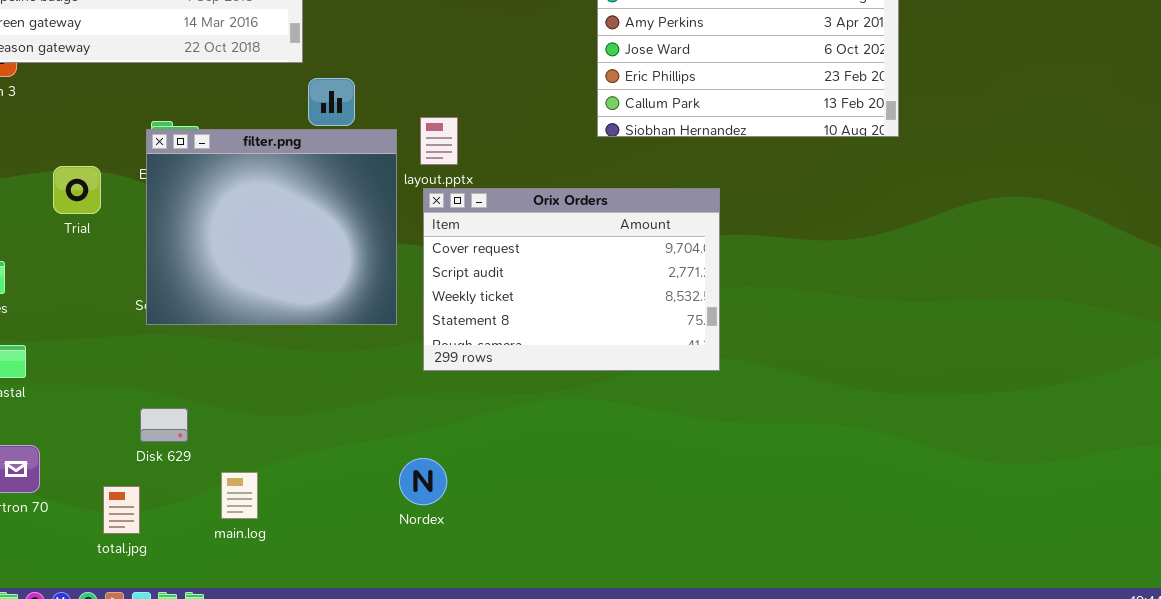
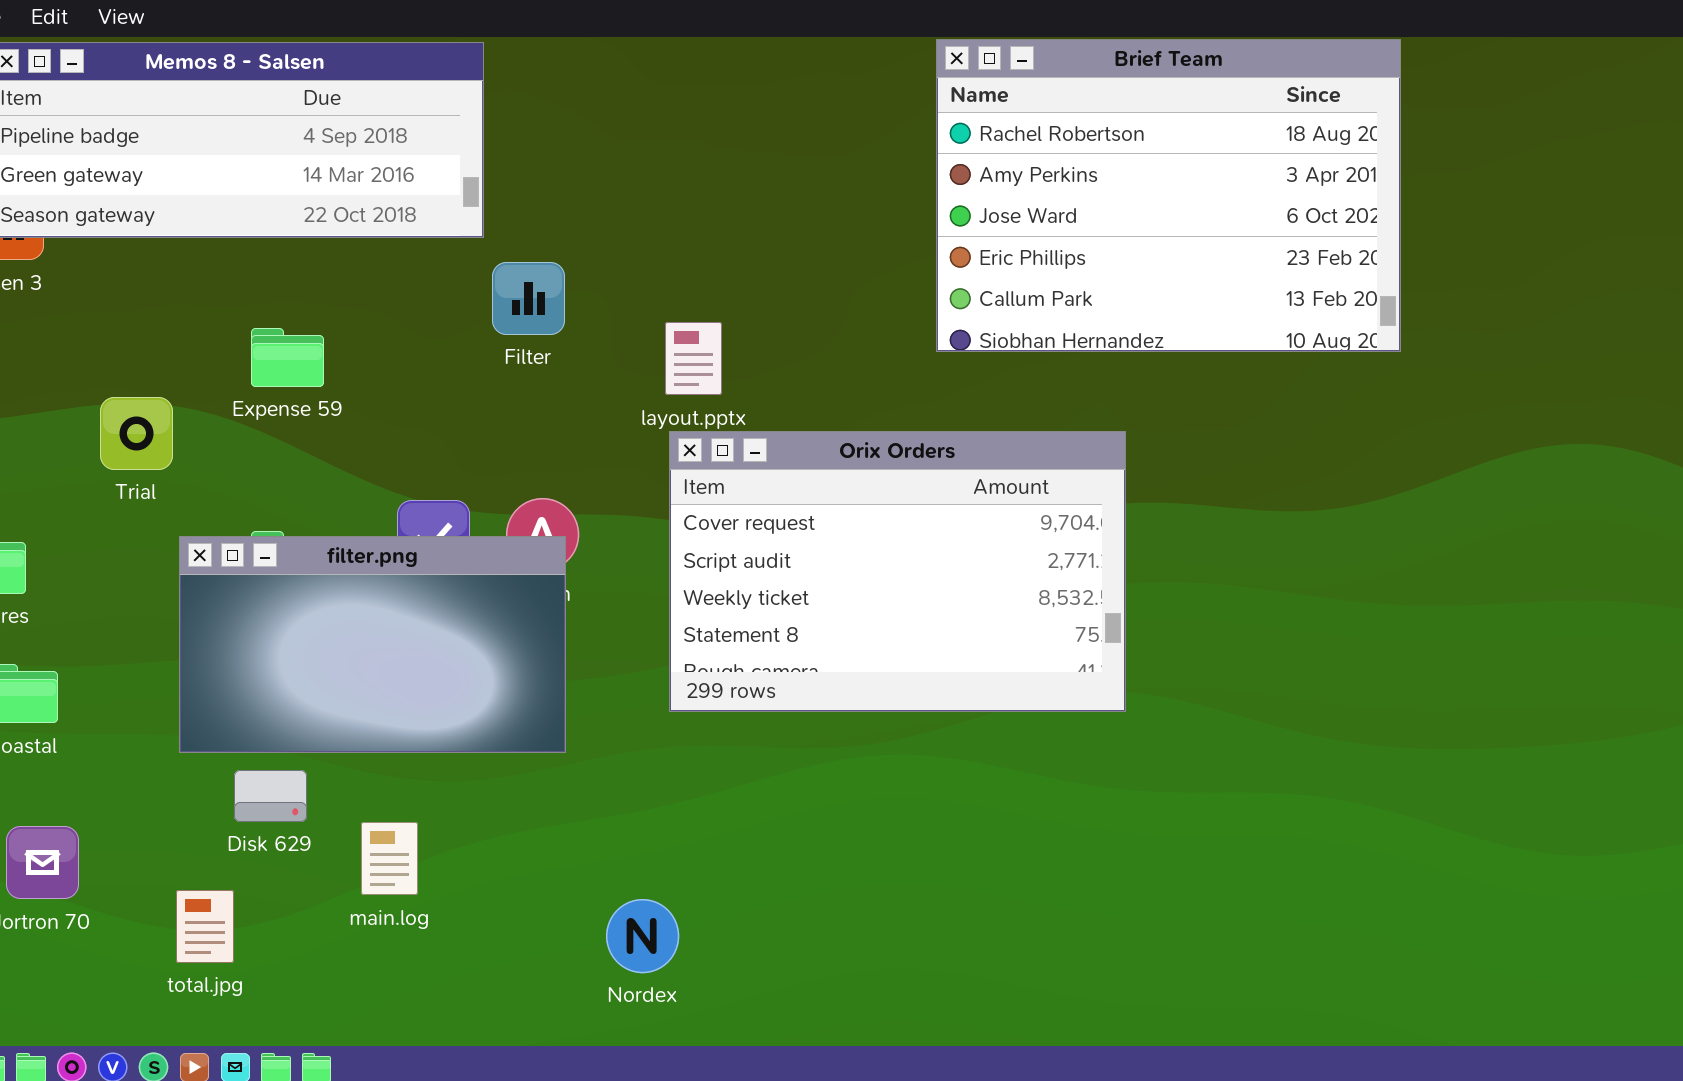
filter.png: [146,129,397,325] -> [179,536,566,753], moved, resized
Nordex: [399,458,447,505] -> [606,899,679,973], moved
main.log: [221,472,258,519] -> [361,822,418,895], moved

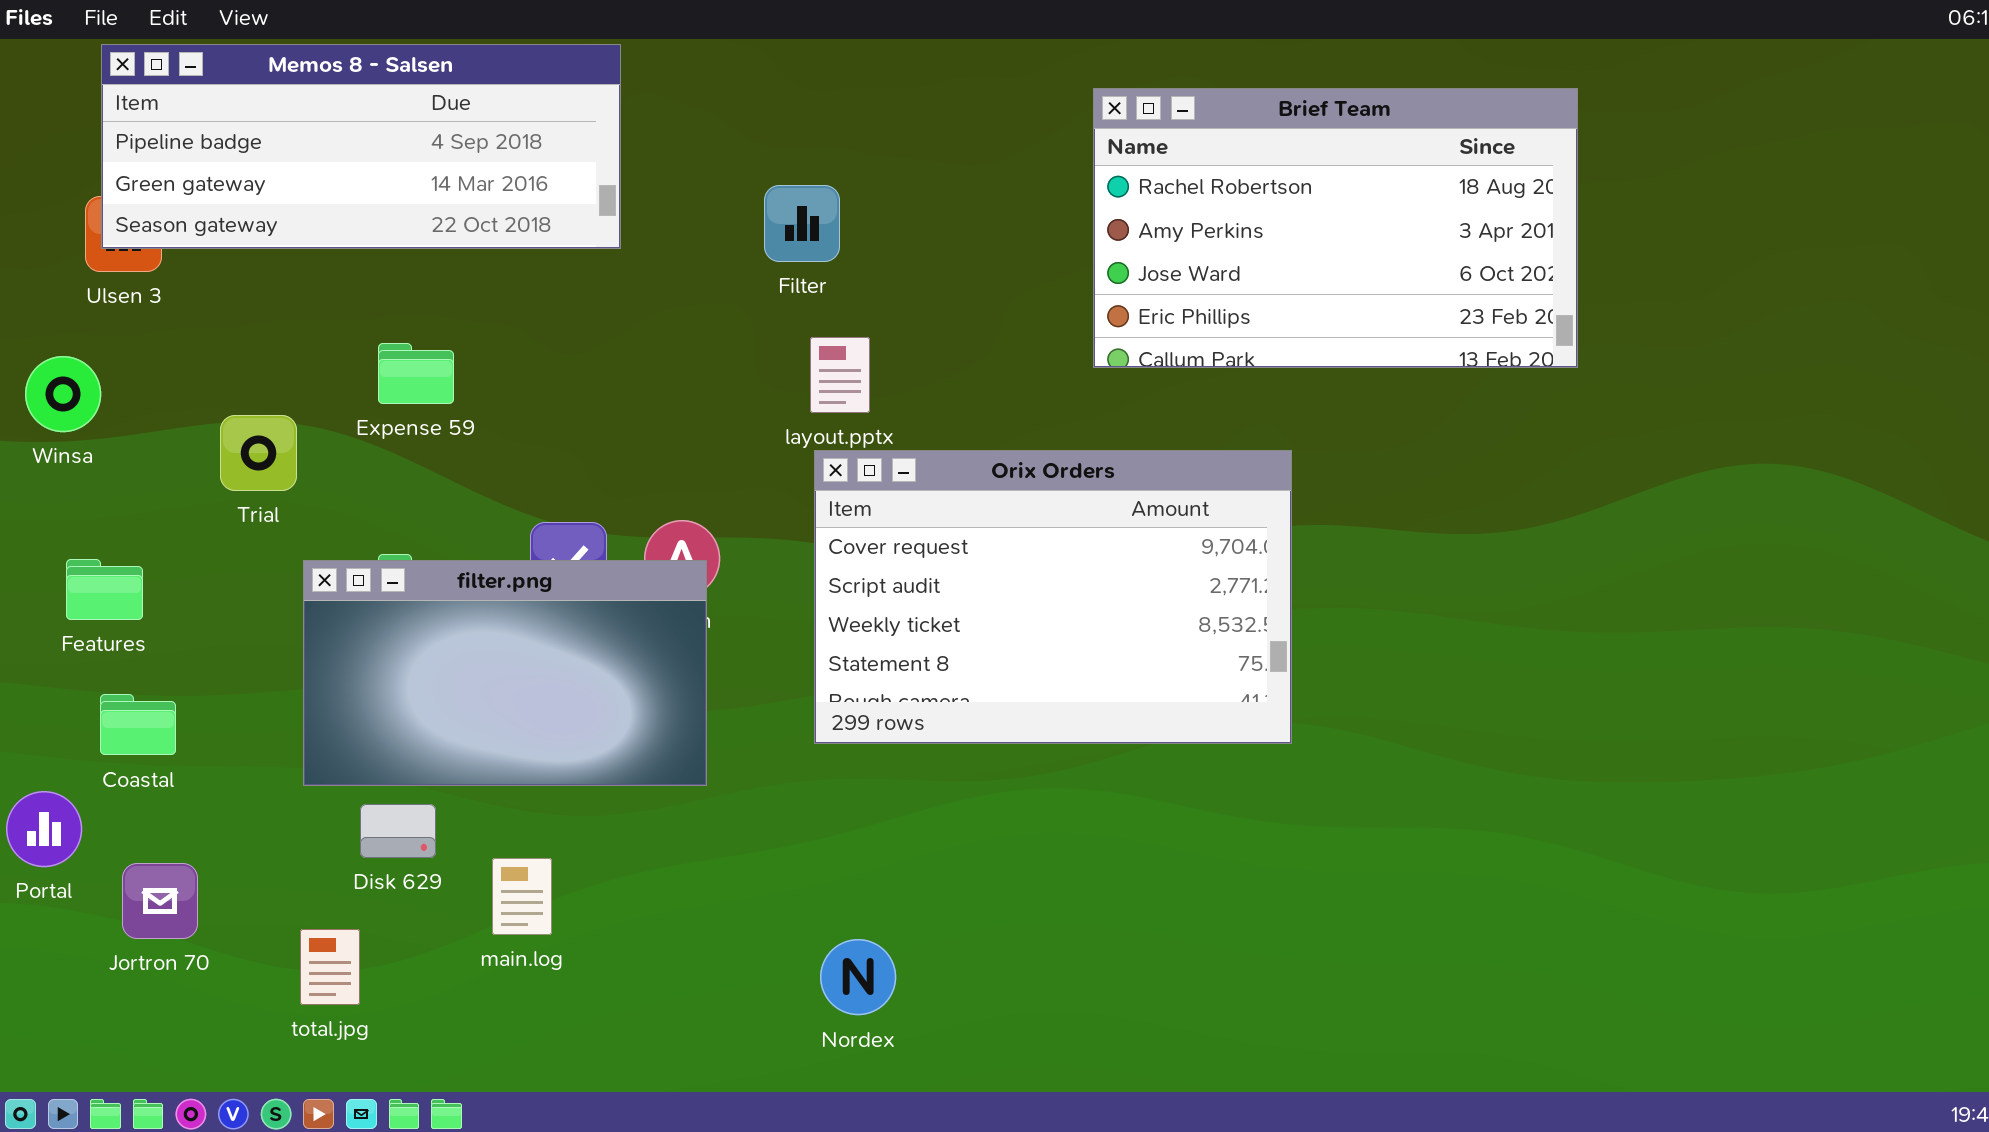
Brief Team: [936,39,1401,352] -> [1093,88,1578,368], resized
Filter: [492,262,565,335] -> [764,185,840,262], moved
Nordex: [606,899,679,973] -> [820,939,896,1015], moved

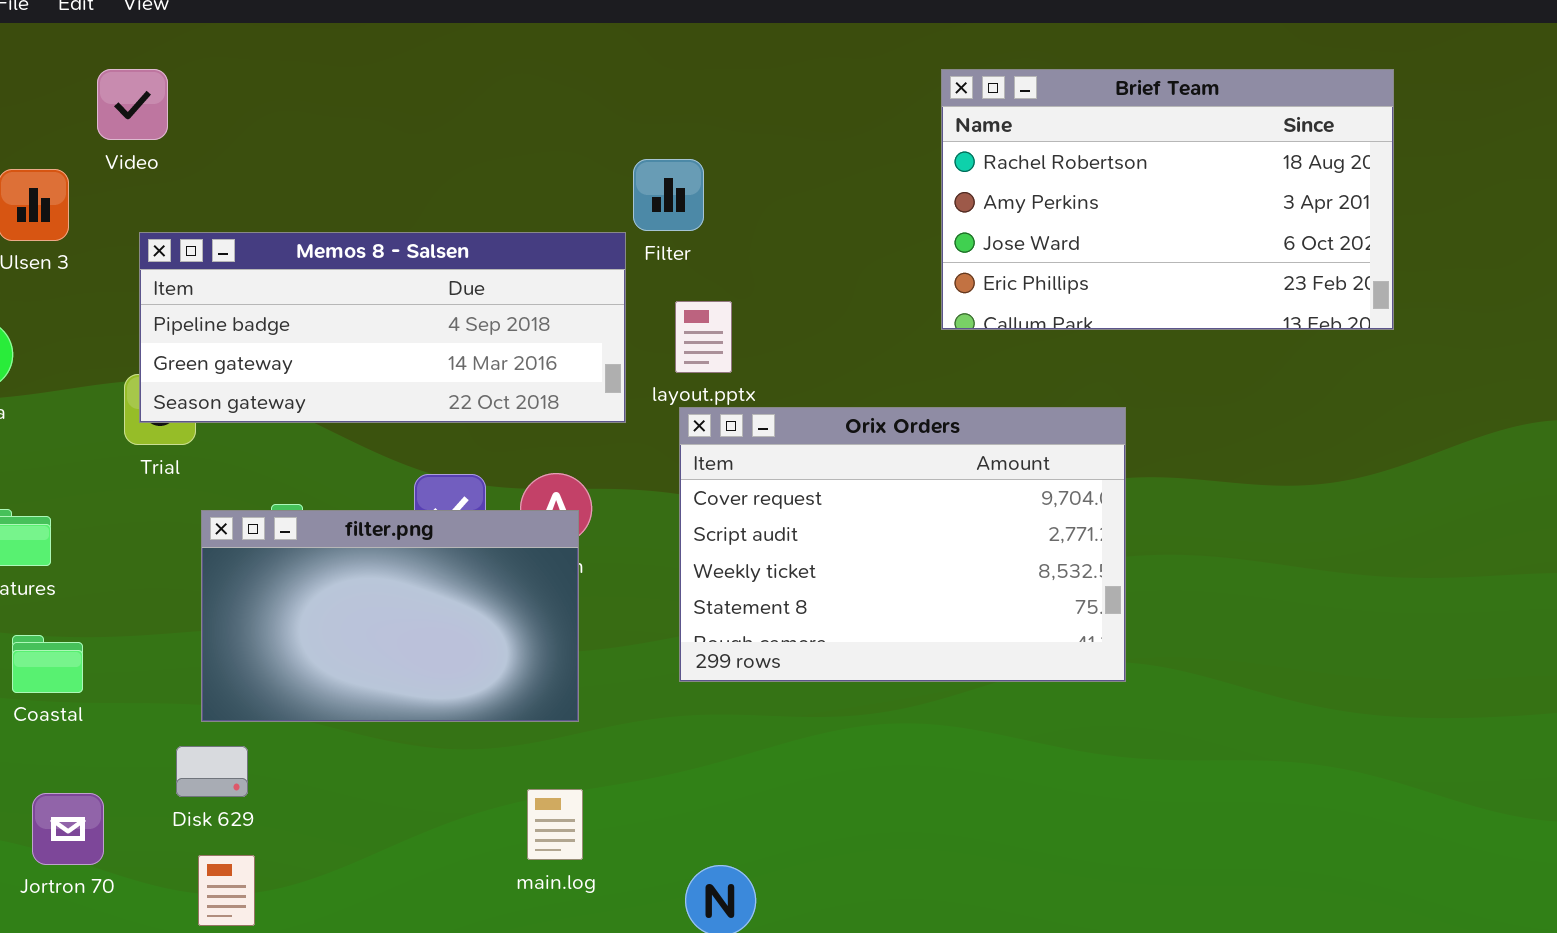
Memos 8 - Salsen: [101,44,621,249] -> [139,232,626,423], moved
Disk 629: [360,804,436,858] -> [176,746,248,797], moved
main.log: [492,858,552,935] -> [527,789,583,860], moved

